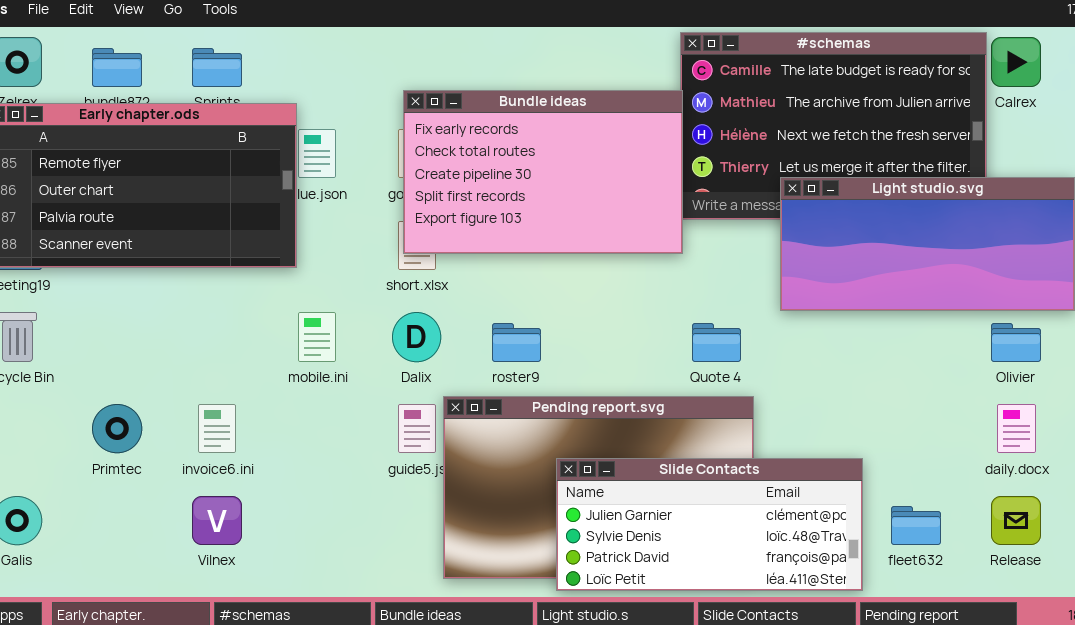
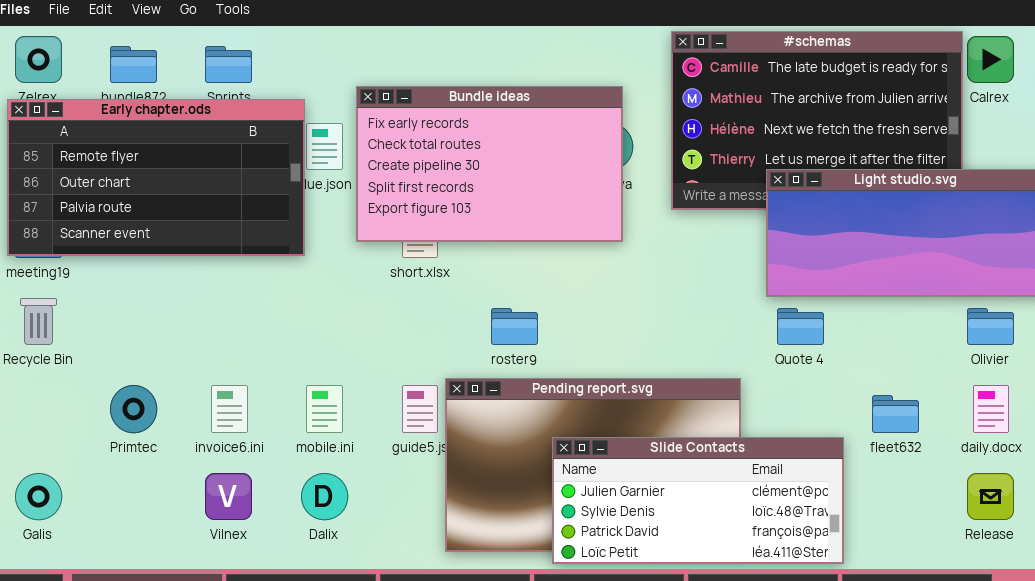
Bundle ideas: [403,90,683,254] -> [356,86,623,242], moved
mobile.ini: [298,312,336,362] -> [306,385,343,433], moved
Dalix: [392,312,441,362] -> [301,473,348,520], moved
Quote 4: [692,323,741,362] -> [777,308,824,345], moved
fleet632: [891,506,941,545] -> [872,395,919,433], moved

